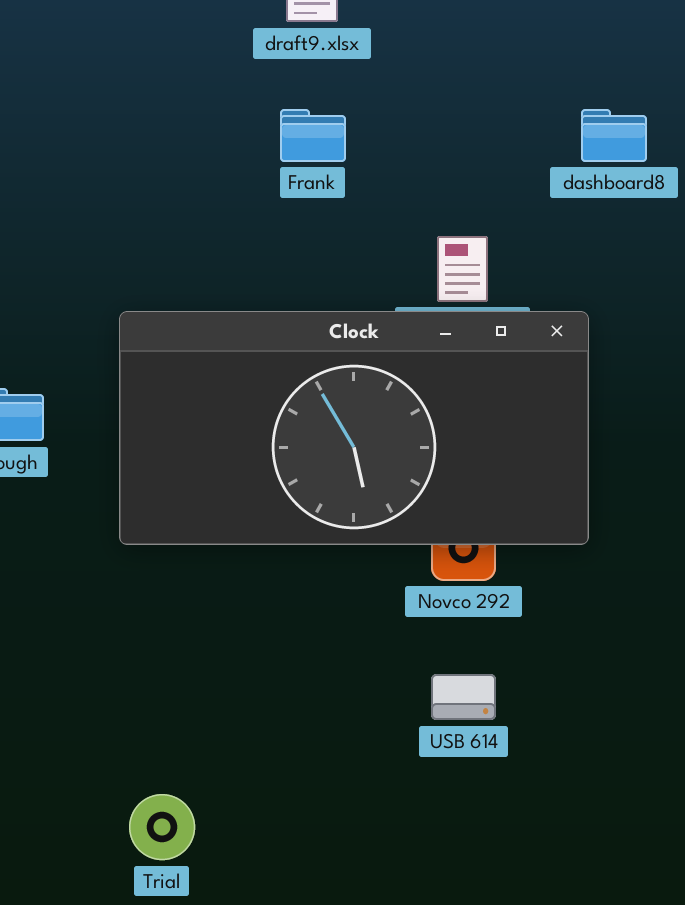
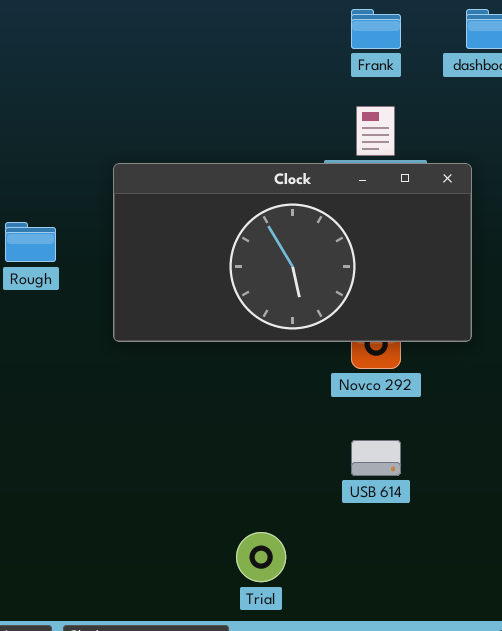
Frank: [280,109,346,162] -> [351,9,401,49], moved
Trial: [129,794,195,860] -> [236,532,286,582], moved

